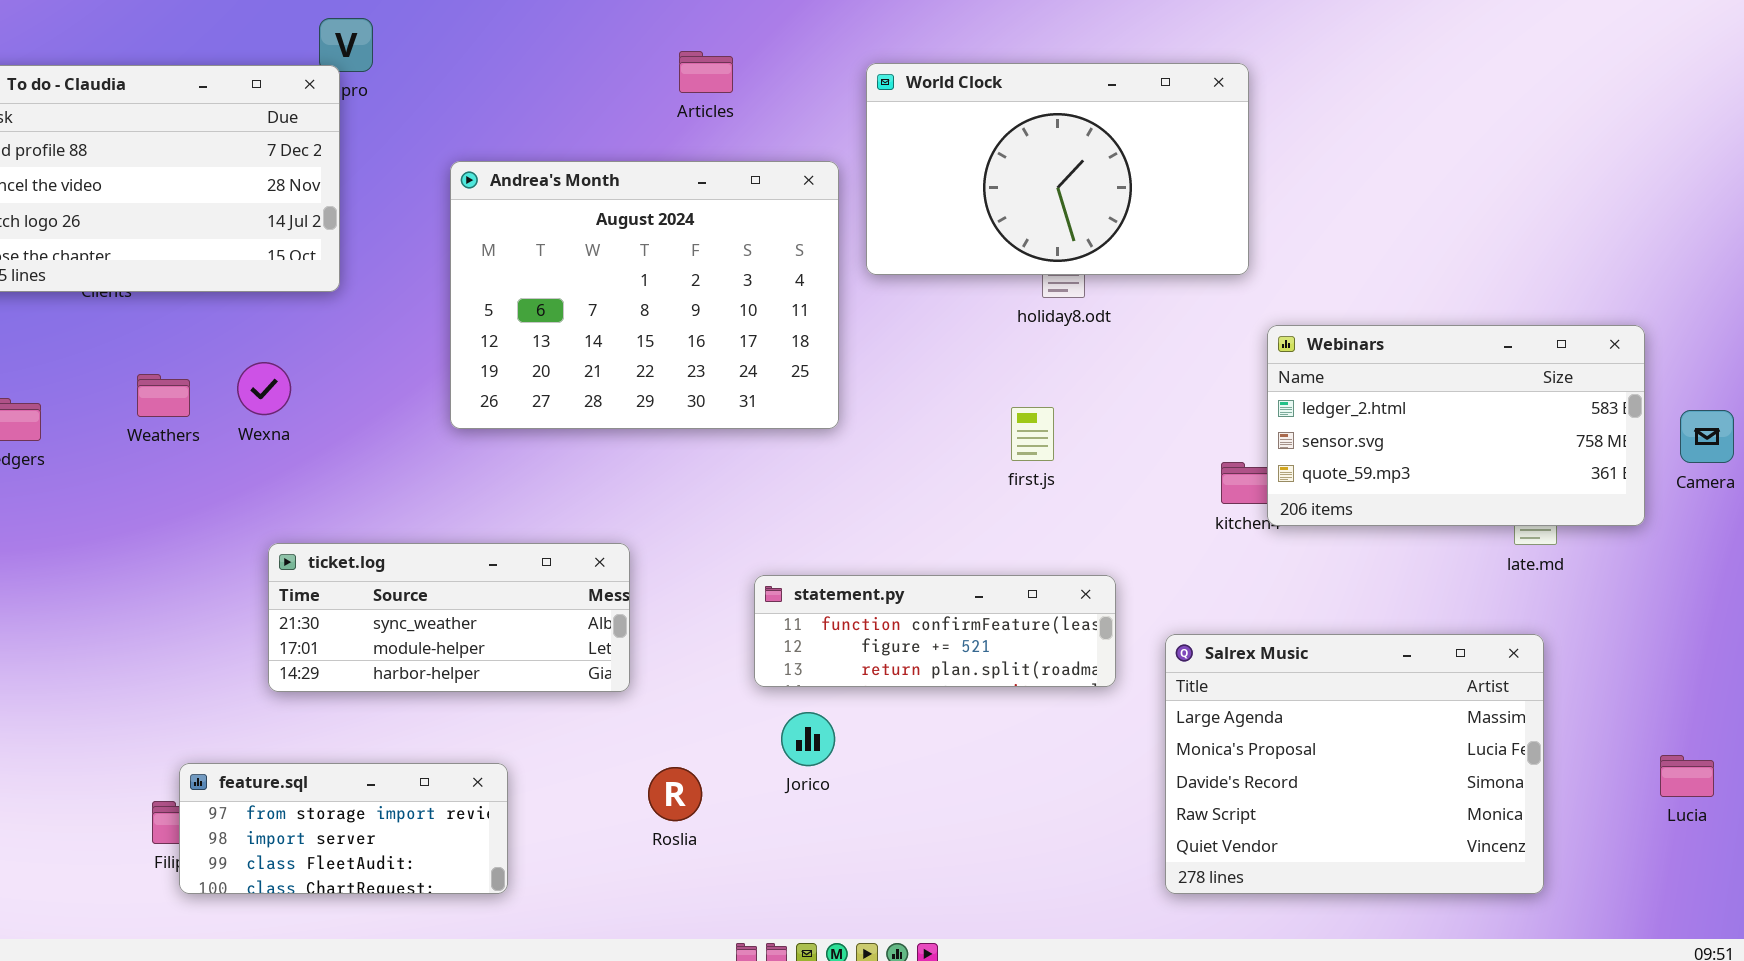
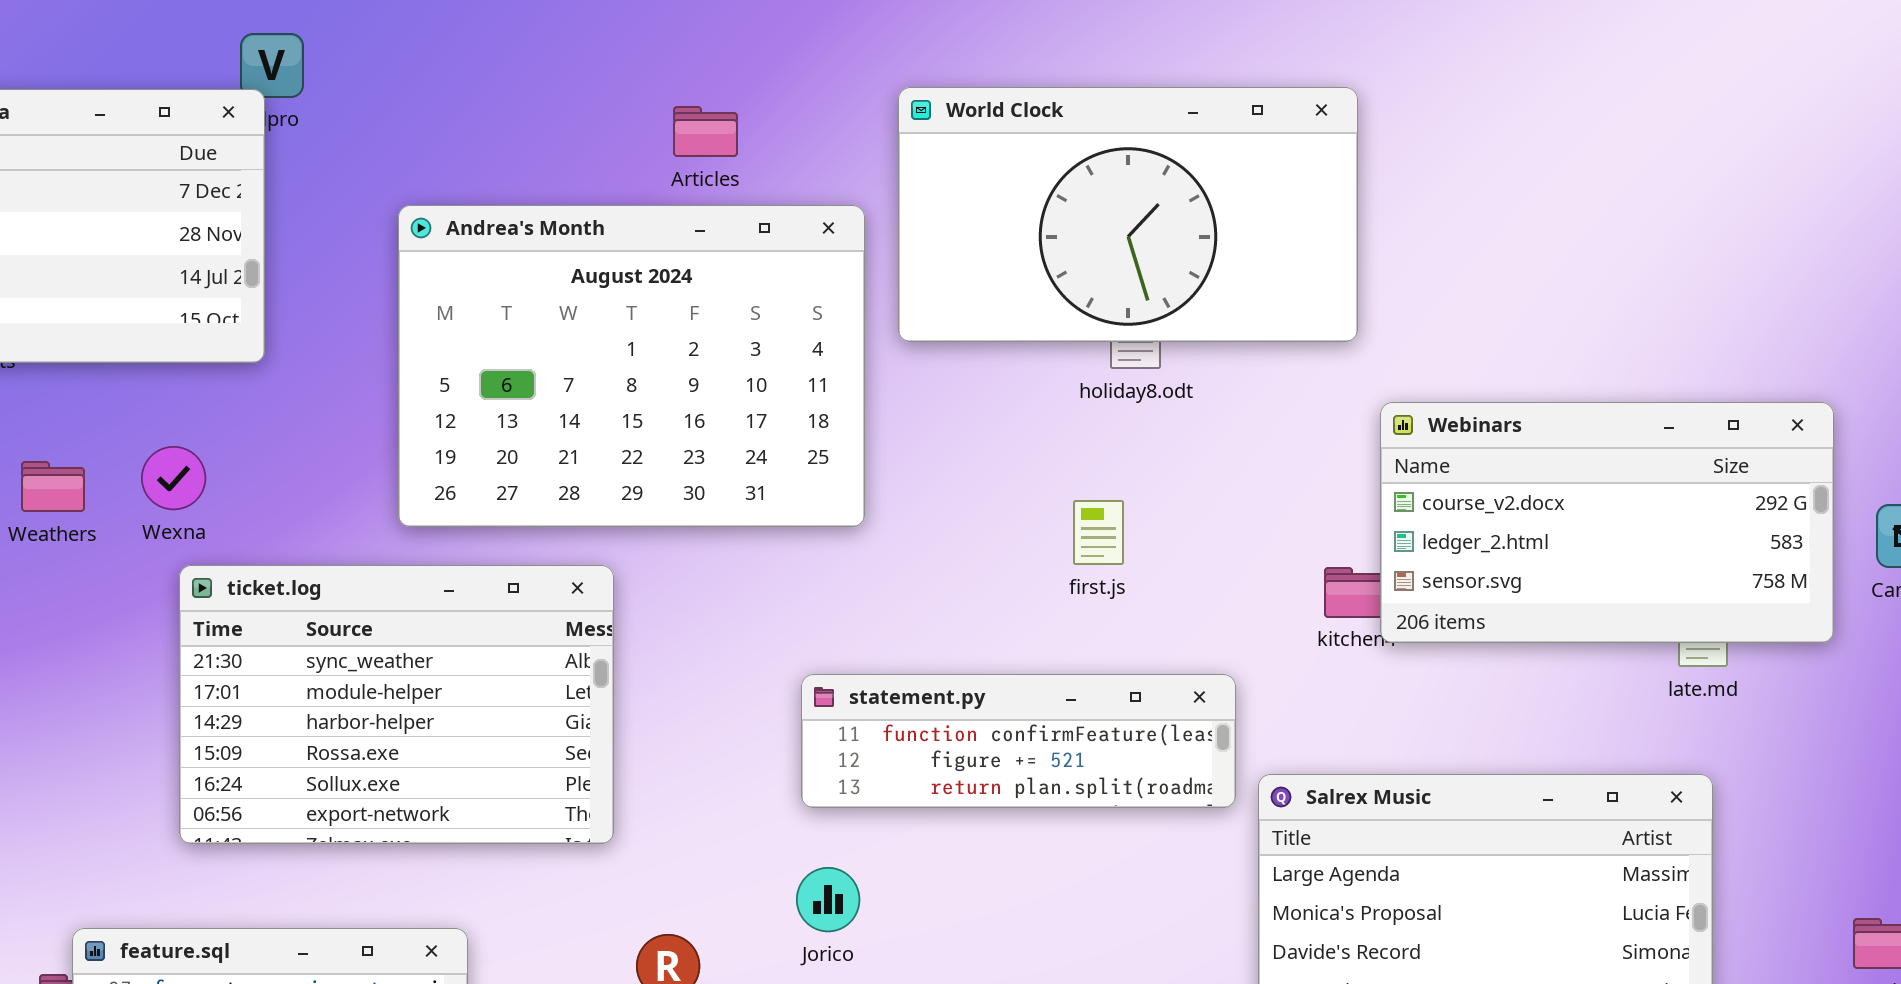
Articles: [679,51,733,93] -> [673,106,738,157], moved
Webinars: [1267,325,1645,526] -> [1380,402,1834,643], scrolled up 1 row
ticket.log: [268,543,630,692] -> [179,565,614,844], resized
statement.py: [754,575,1116,687] -> [801,674,1236,808], moved

